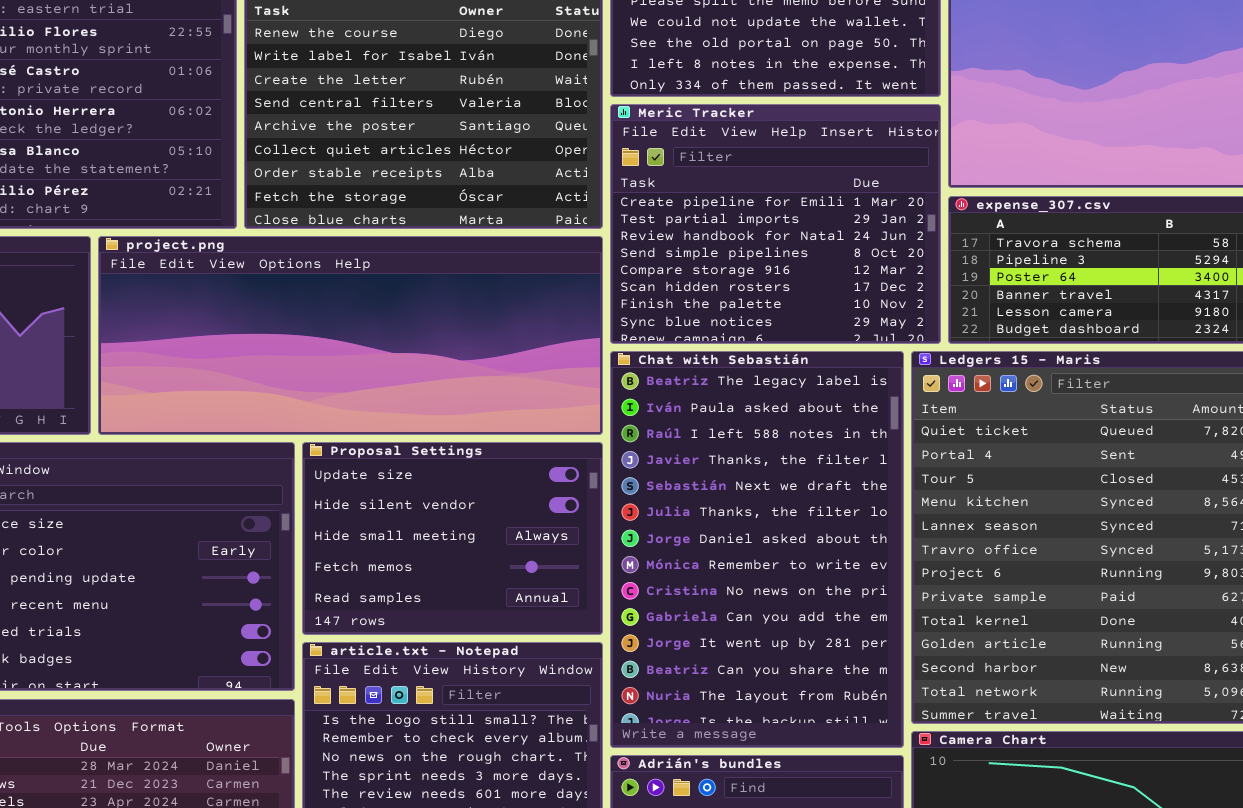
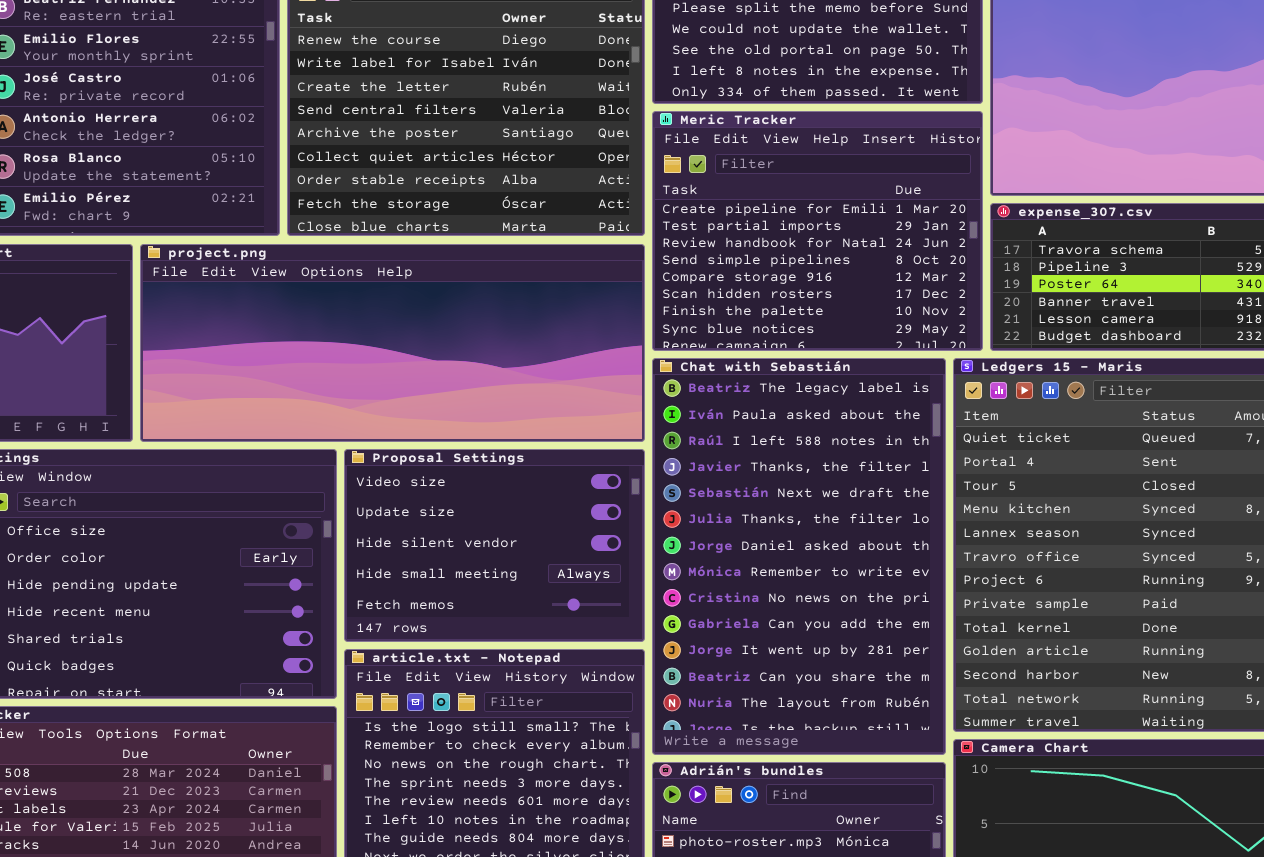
Proposal Settings: [302,442,603,635] -> [344,449,645,642], scrolled up 1 row

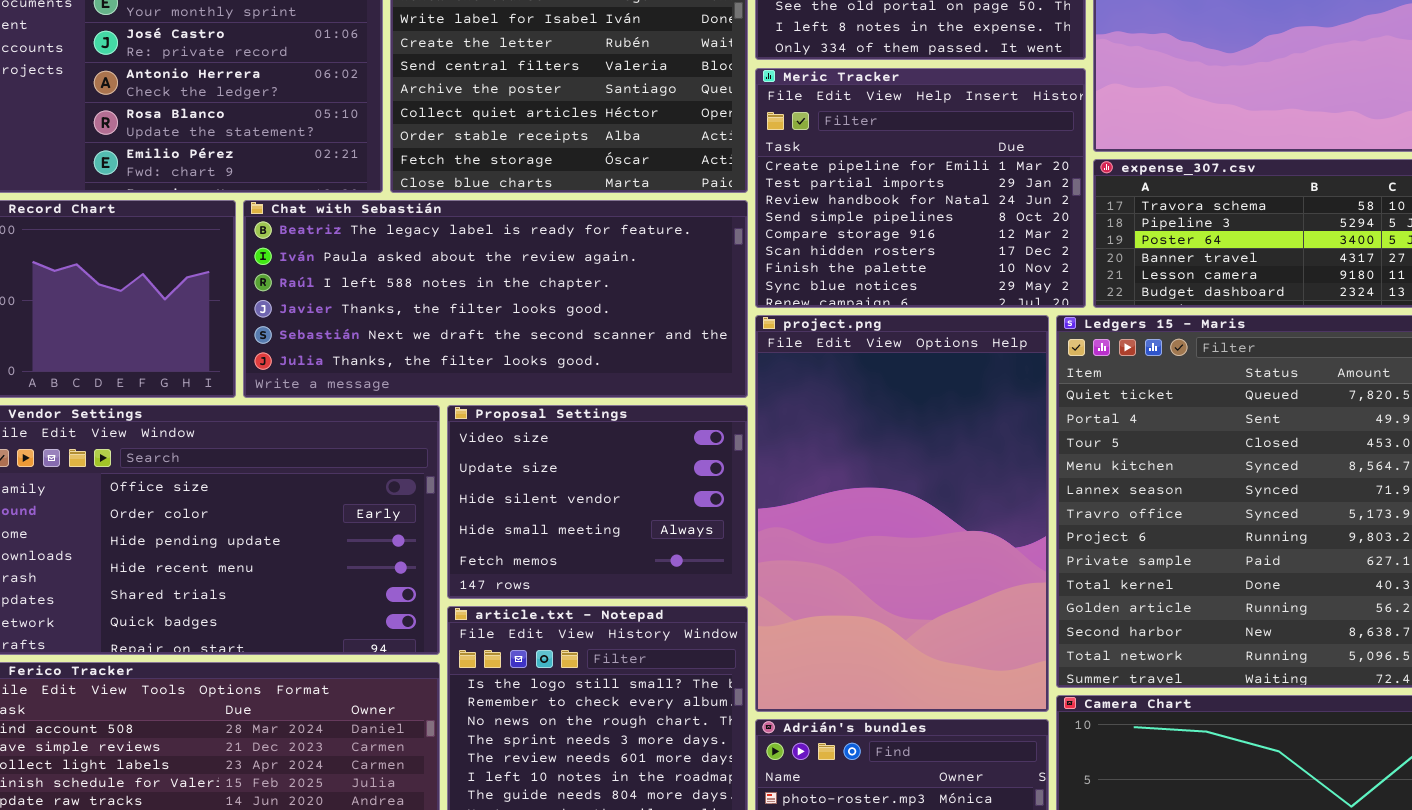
project.png: [140,244,645,442] -> [755,315,1049,712], moved, resized
Chat with Sebastián: [652,358,946,755] -> [243,200,748,398], moved, resized

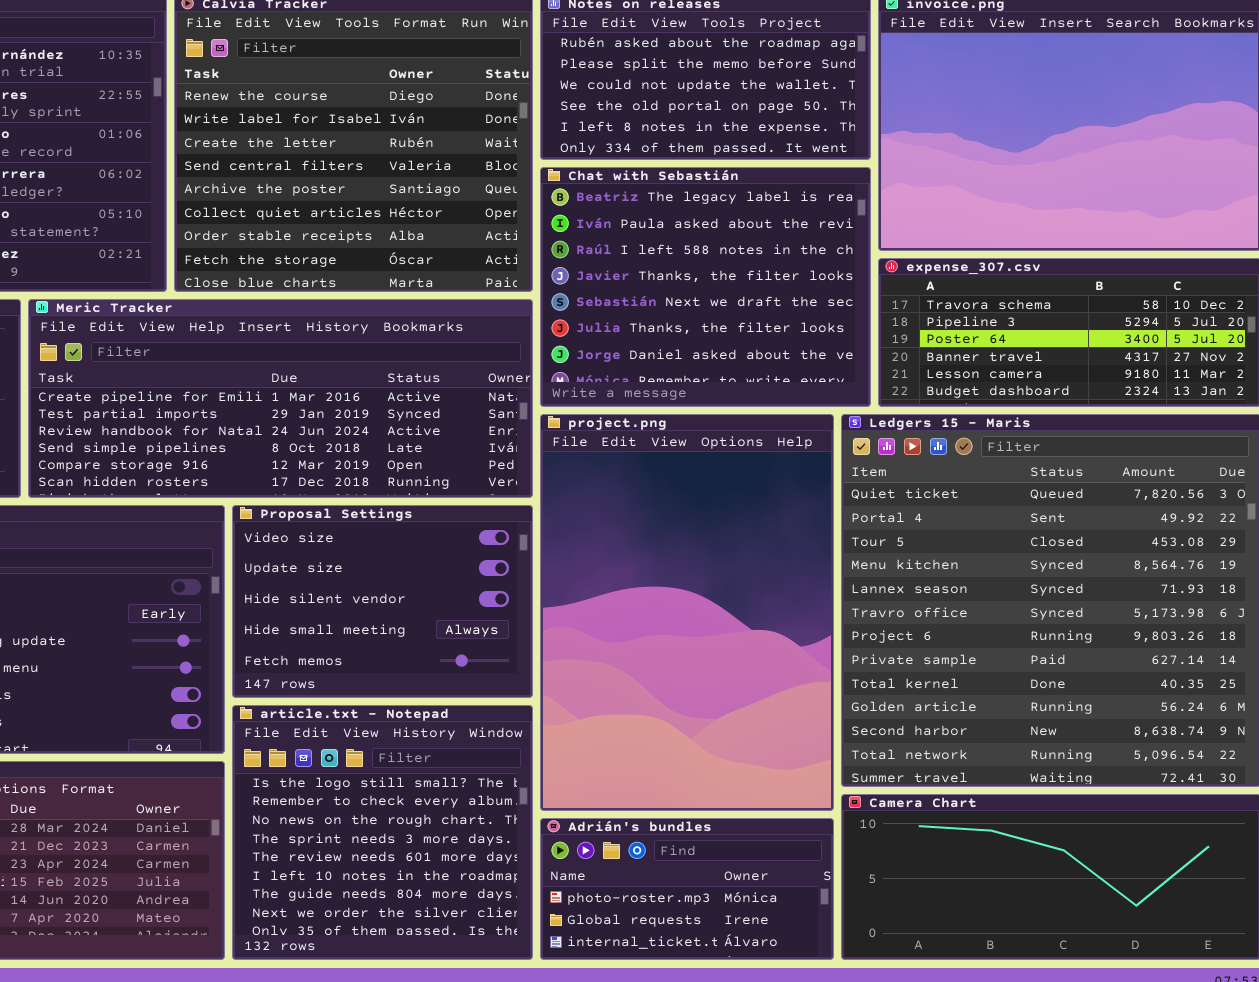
Meric Tracker: [755,68,1086,308] -> [28,299,533,498], moved, resized
Chat with Sebastián: [243,200,748,398] -> [540,167,871,407], moved, resized

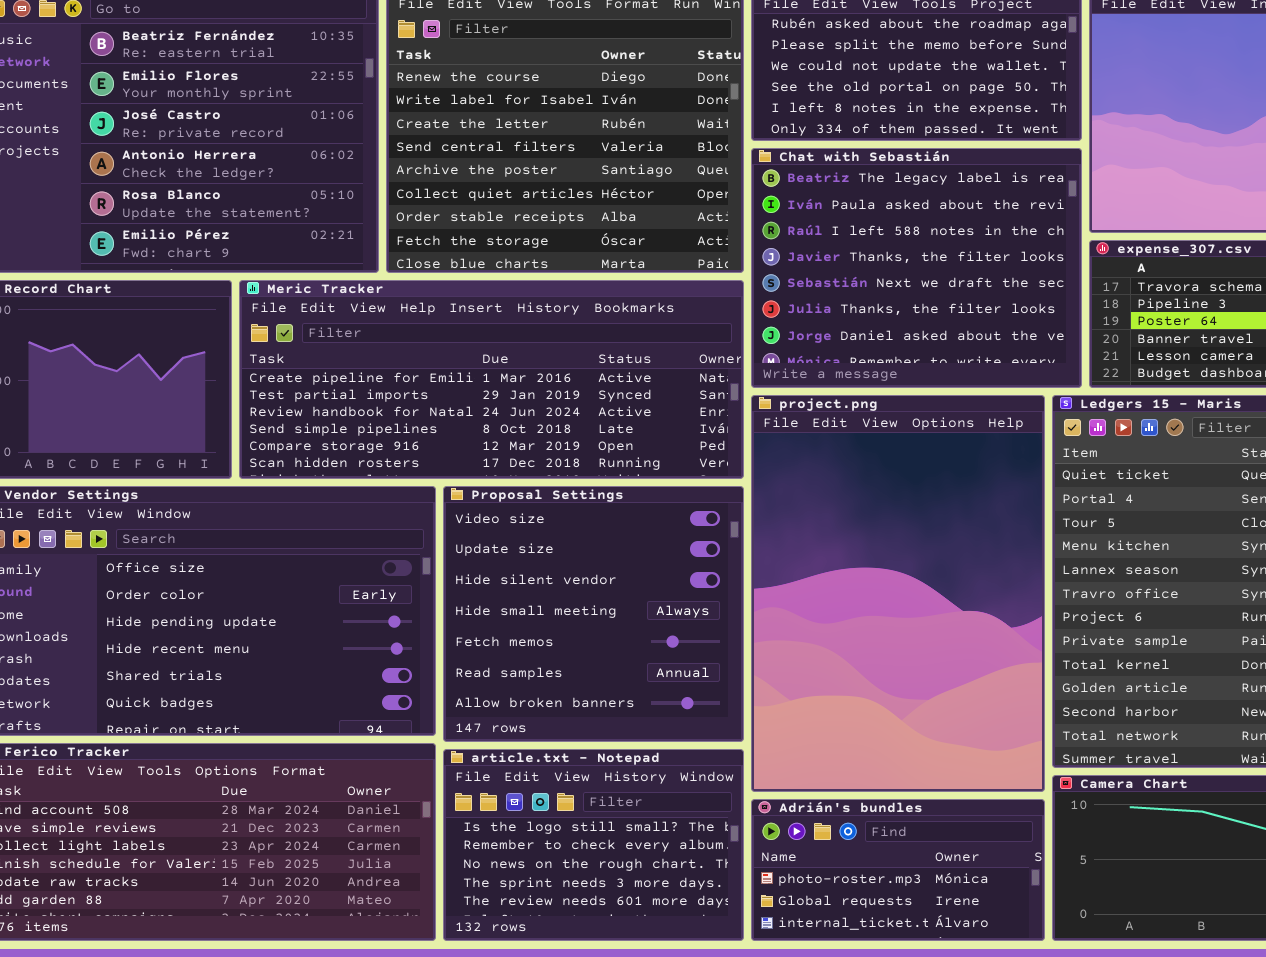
Proposal Settings: [232,505,533,698] -> [443,486,744,742], resized
article.txt - Notepad: [232,705,533,960] -> [443,749,744,941], resized

